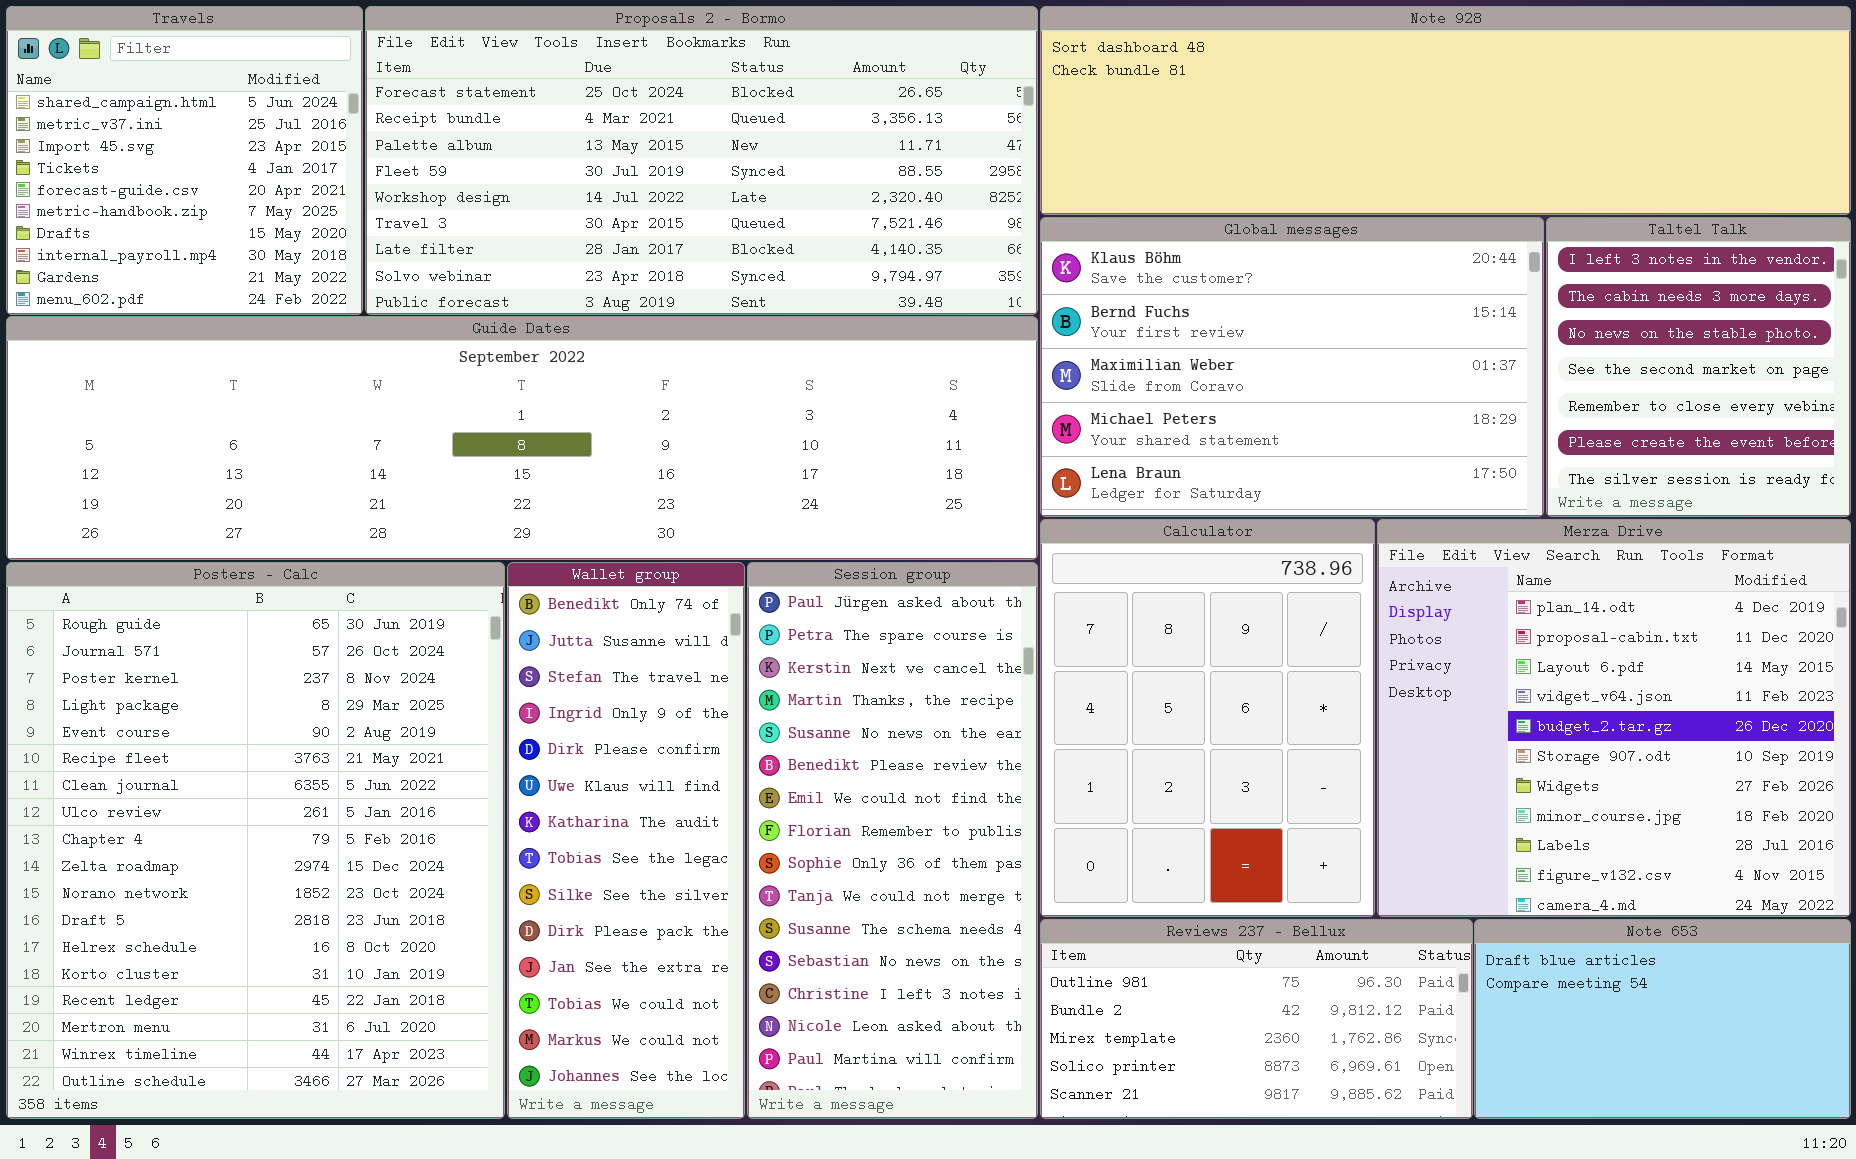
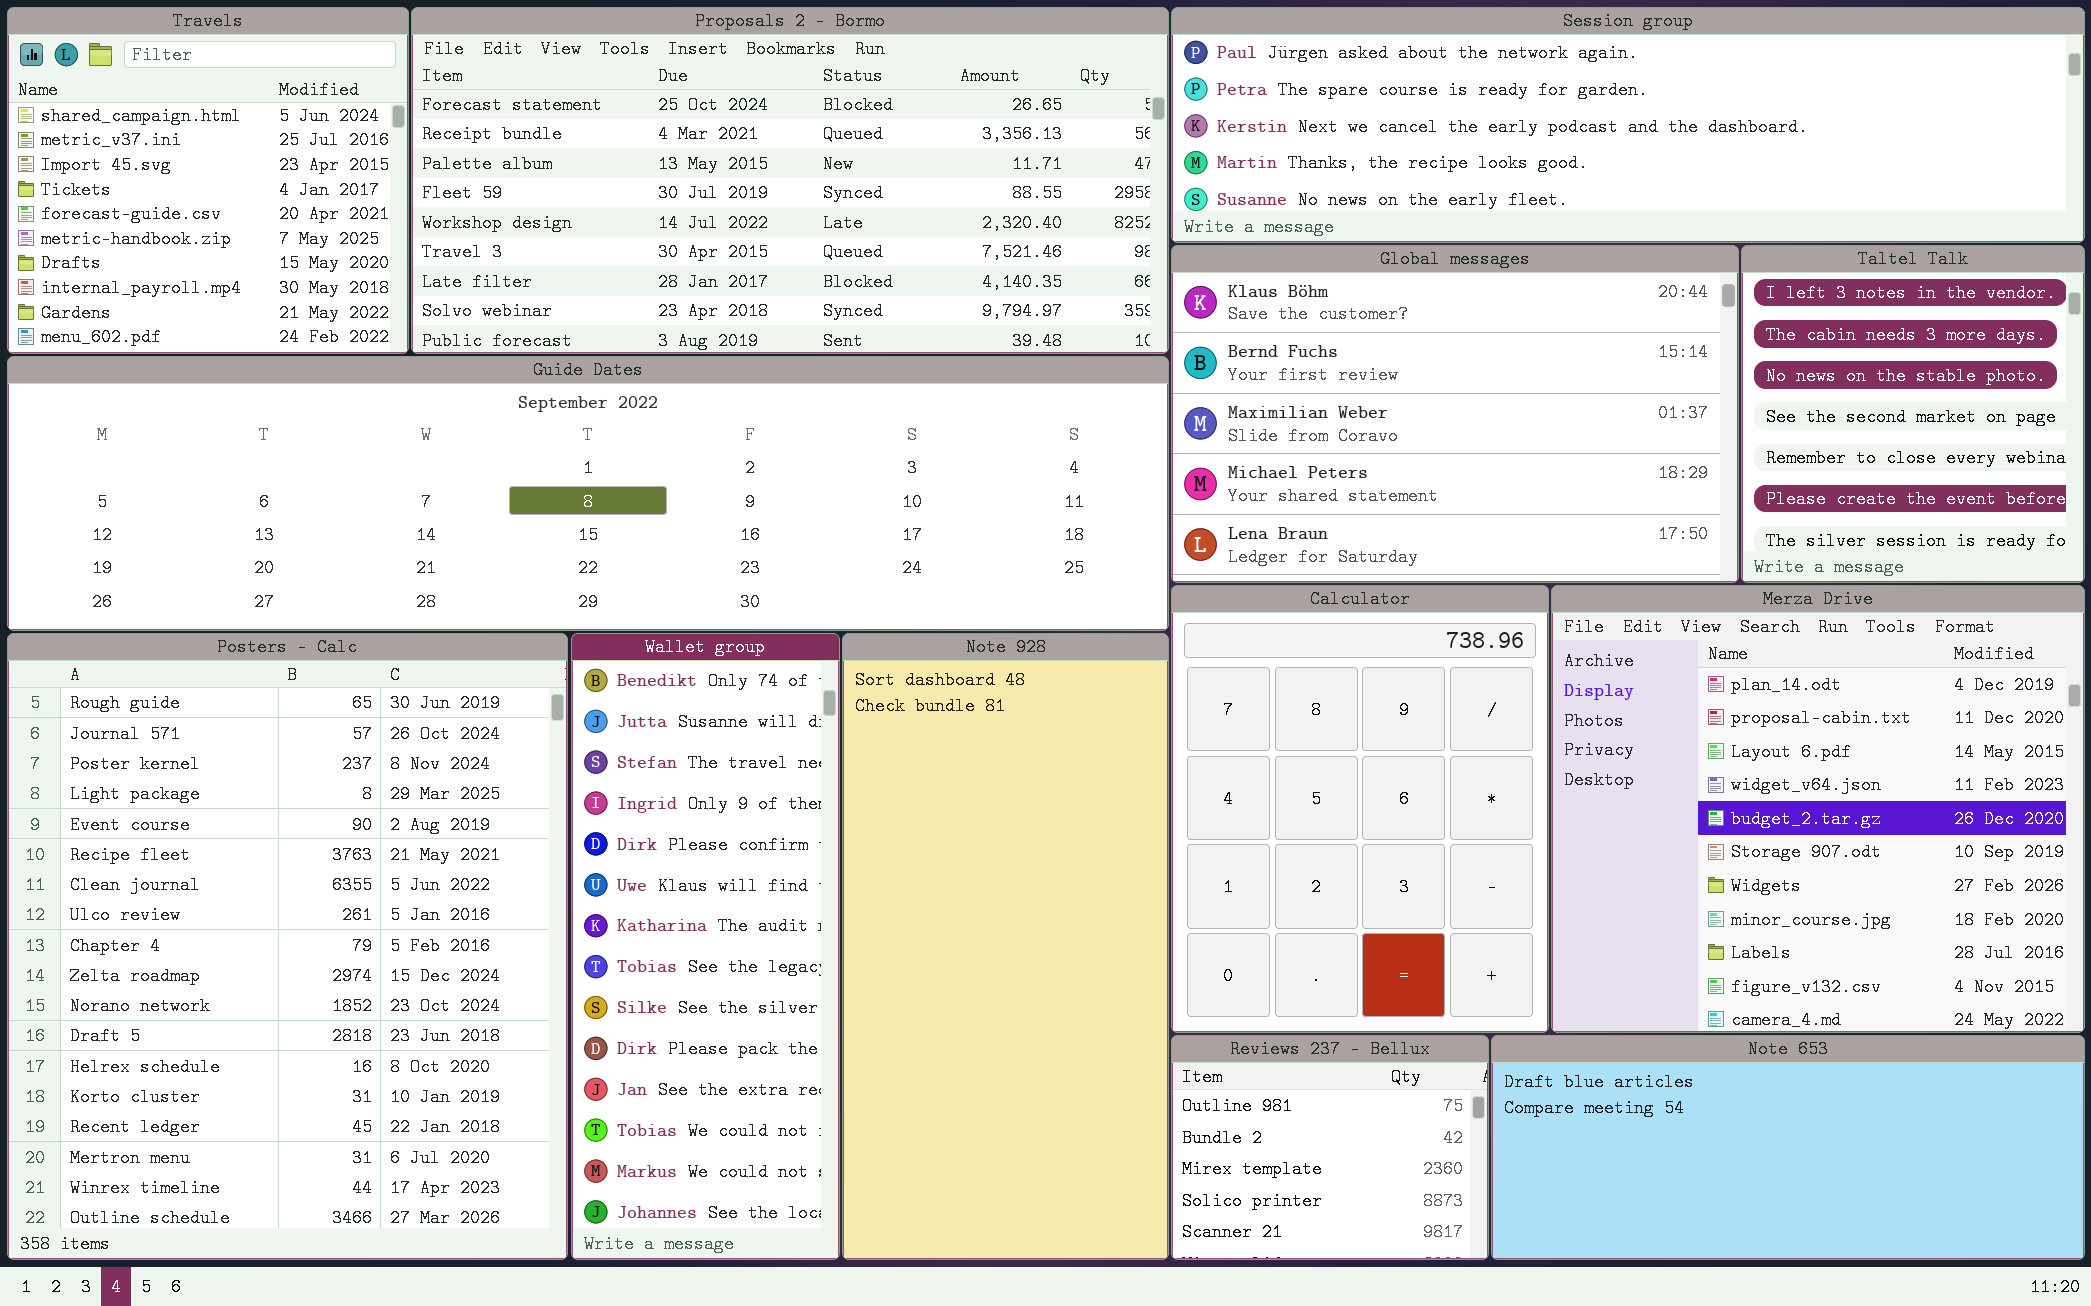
Note 928: [1040,6,1851,215] -> [842,633,1169,1260], moved, resized
Session group: [747,562,1038,1119] -> [1171,7,2085,243], moved, resized
Reviews 237 - Bellux: [1040,919,1473,1119] -> [1171,1035,1489,1260], resized
Note 653: [1474,919,1851,1119] -> [1491,1035,2085,1260], resized

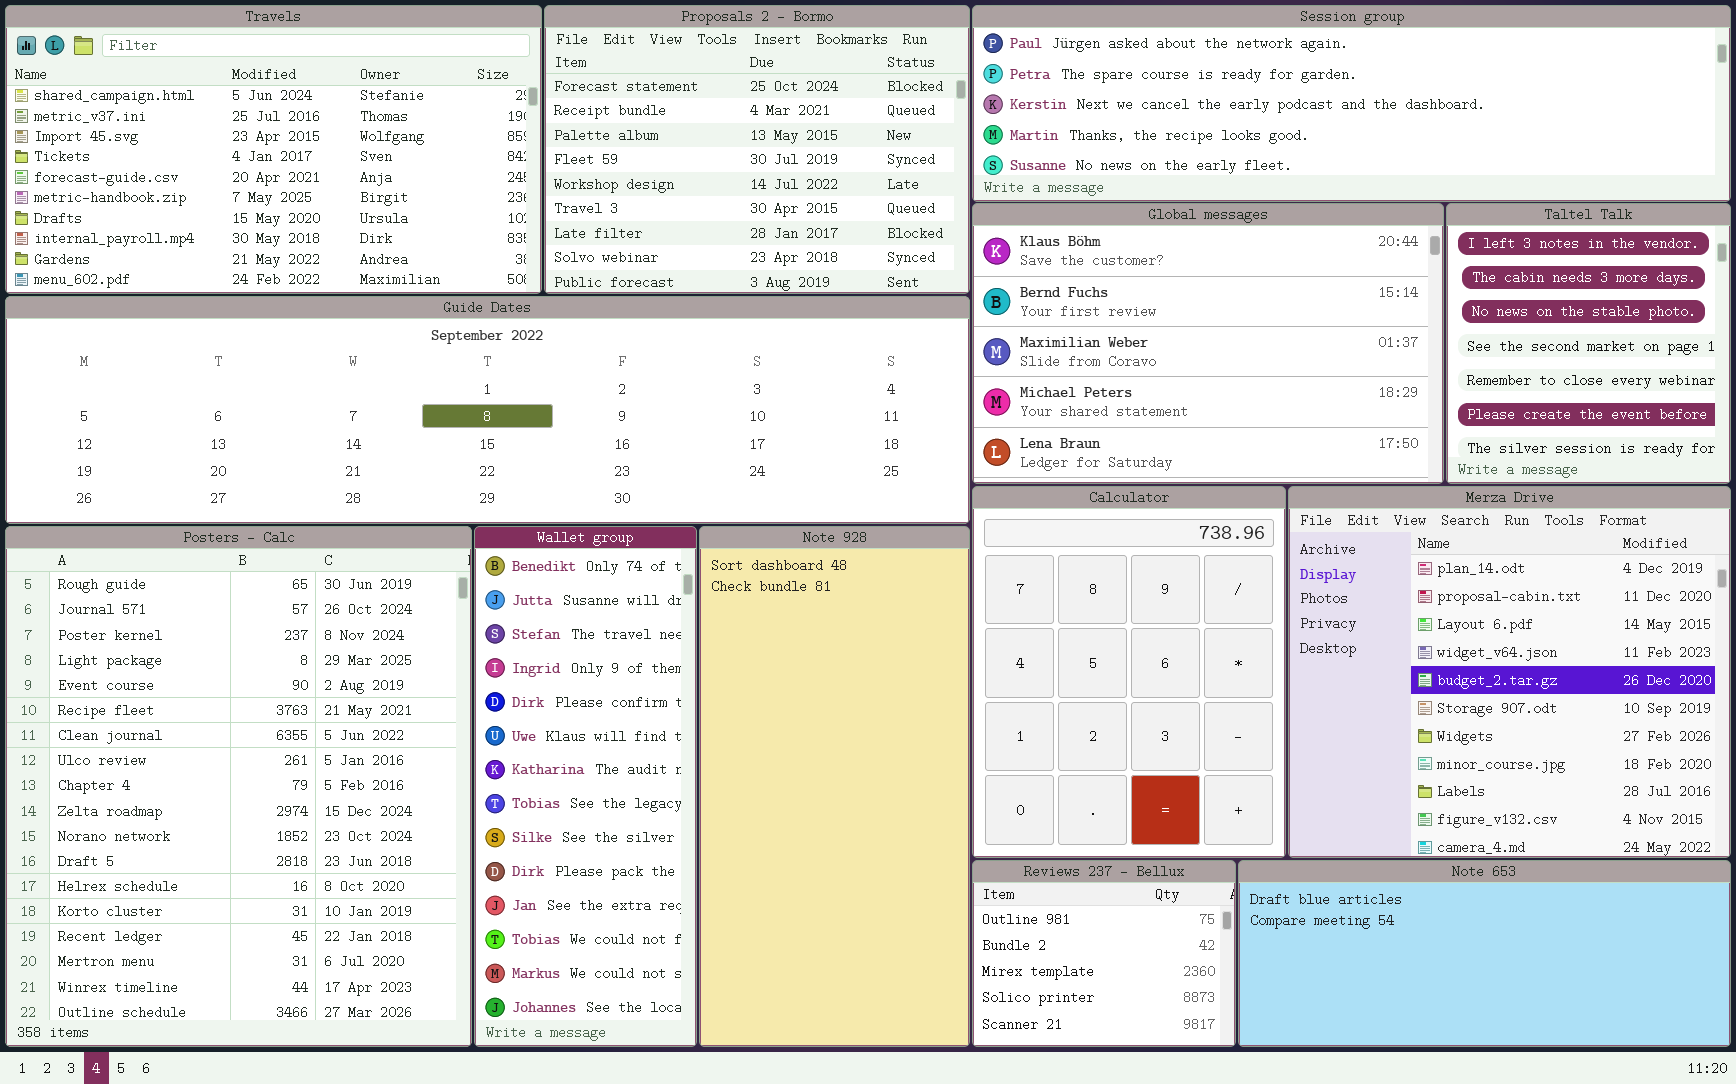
Travels: [7,7,409,354] -> [5,5,542,294], resized
Proposals 2 - Bormo: [411,7,1169,354] -> [544,5,970,294], resized

